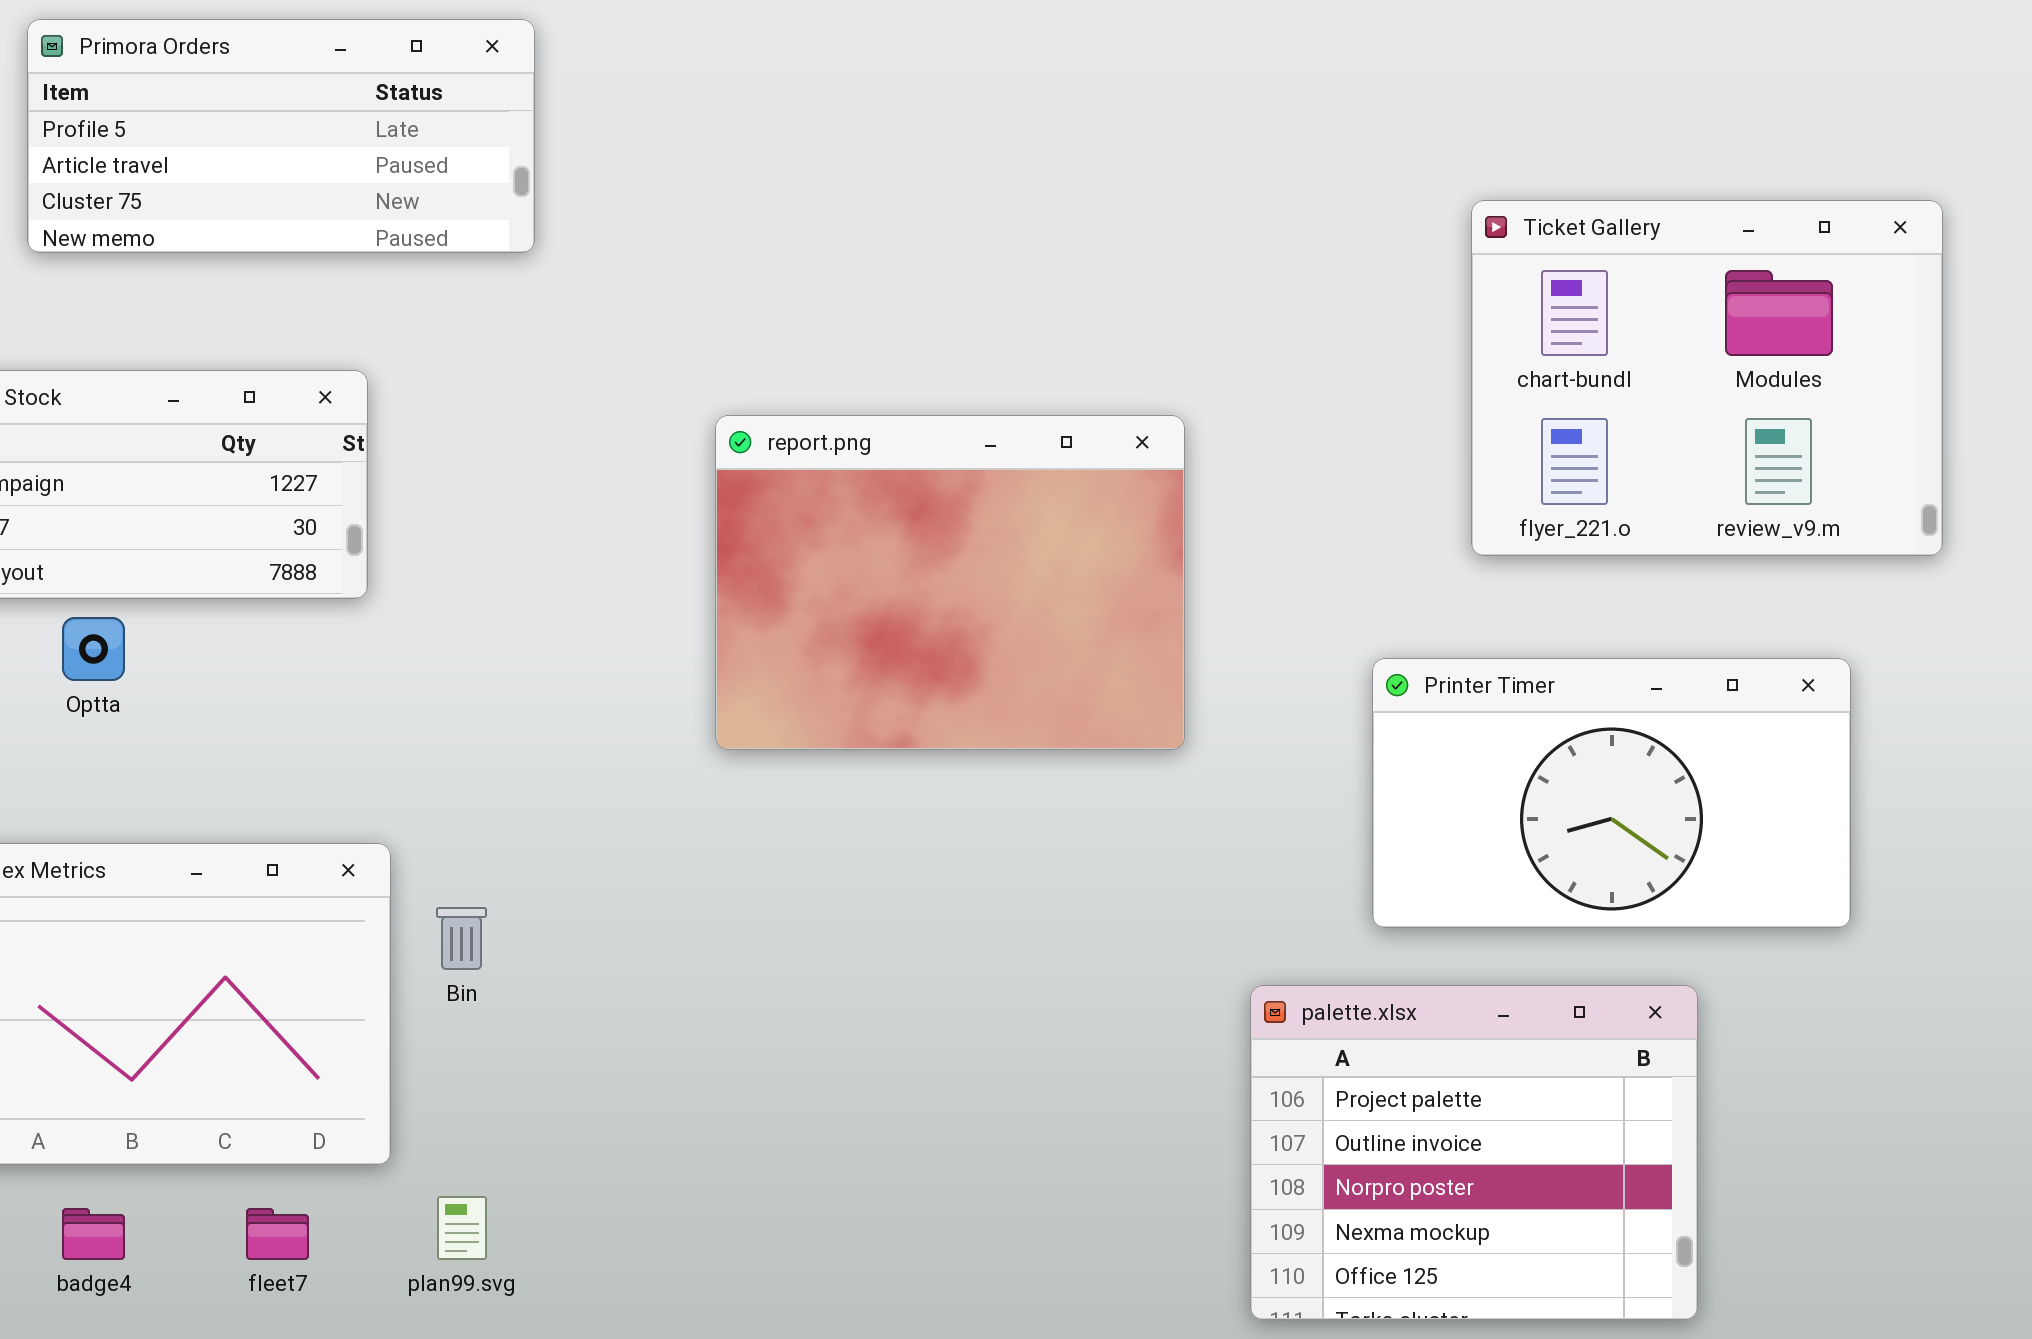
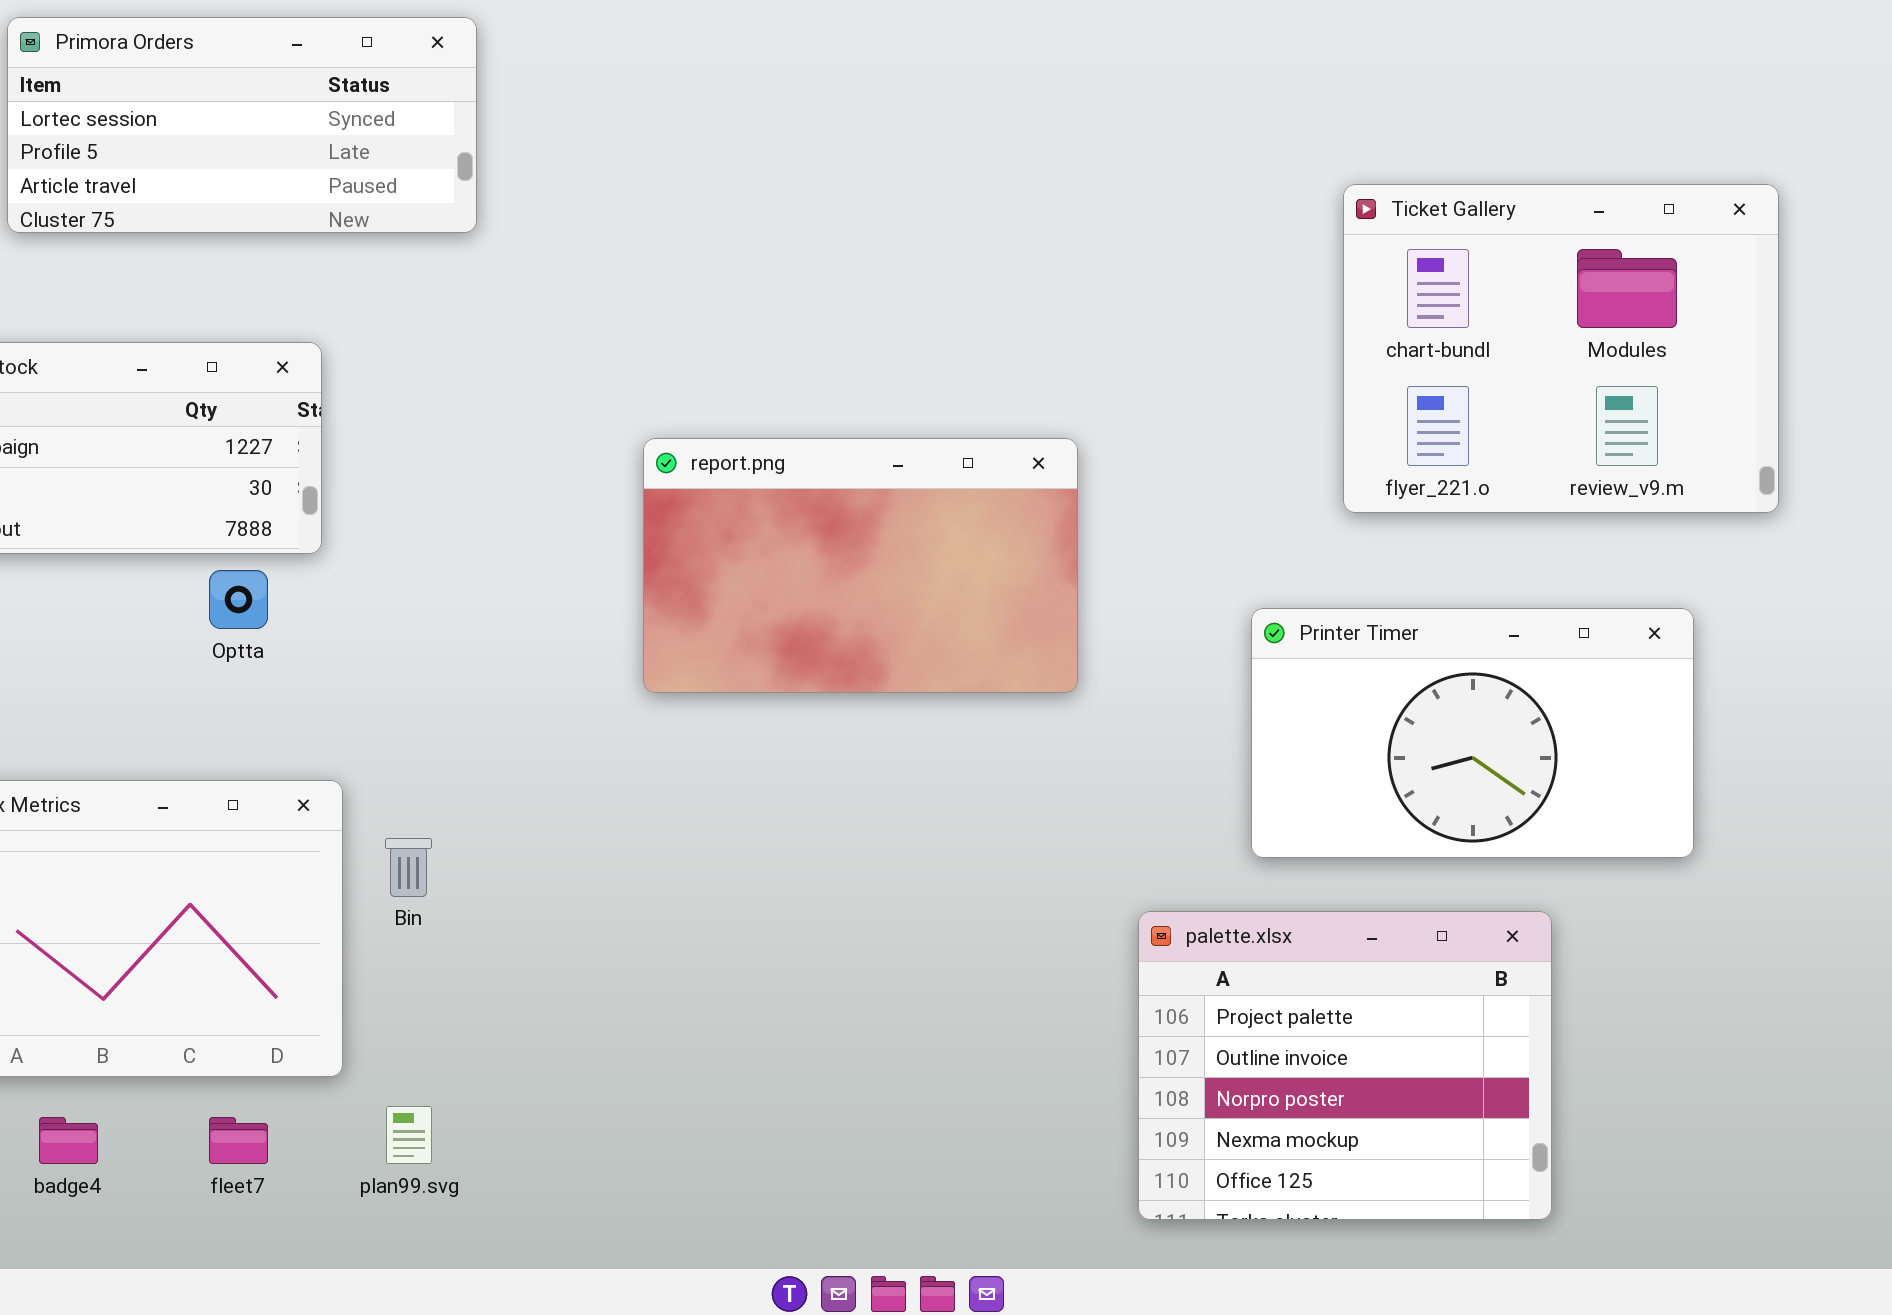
Primora Orders: [27,19,535,253] -> [7,17,477,233], scrolled up 1 row
report.png: [715,415,1185,750] -> [643,438,1078,693], resized
Optta: [62,617,125,681] -> [209,570,268,629], moved

